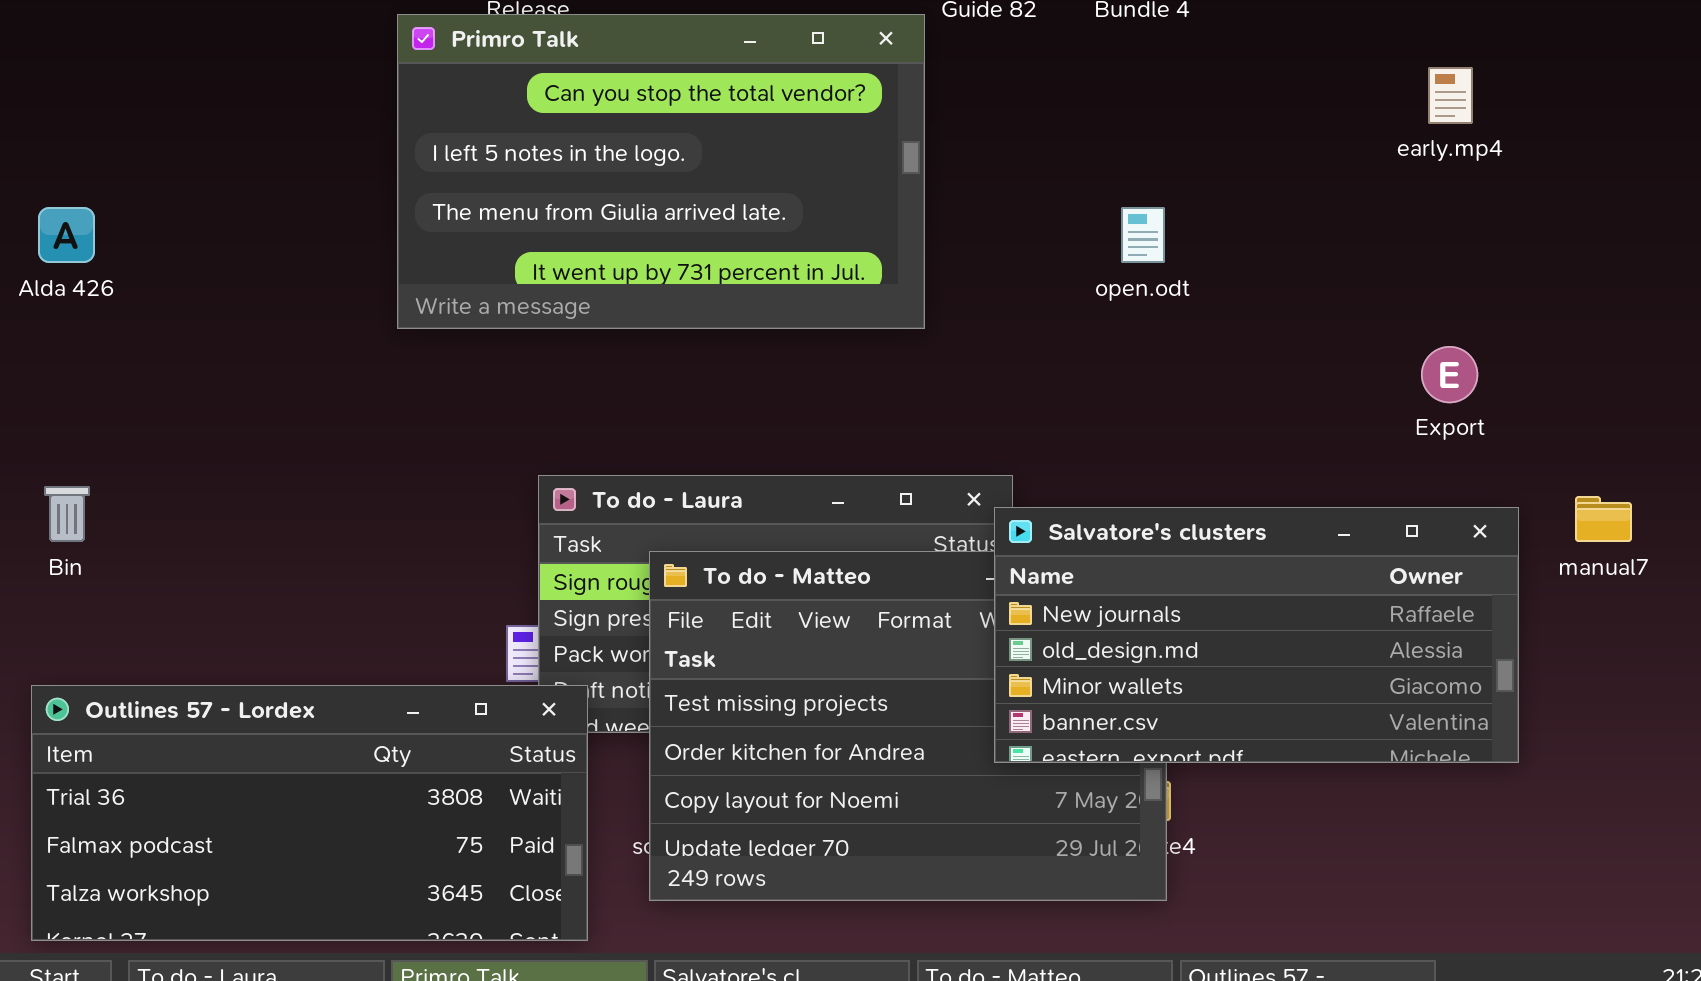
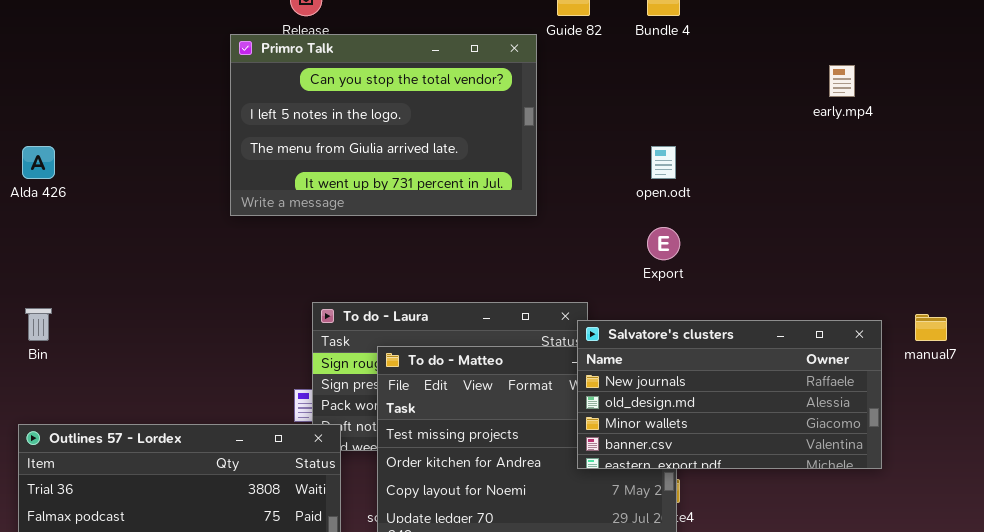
Export: [1421,346,1478,403] -> [647,227,680,260], moved

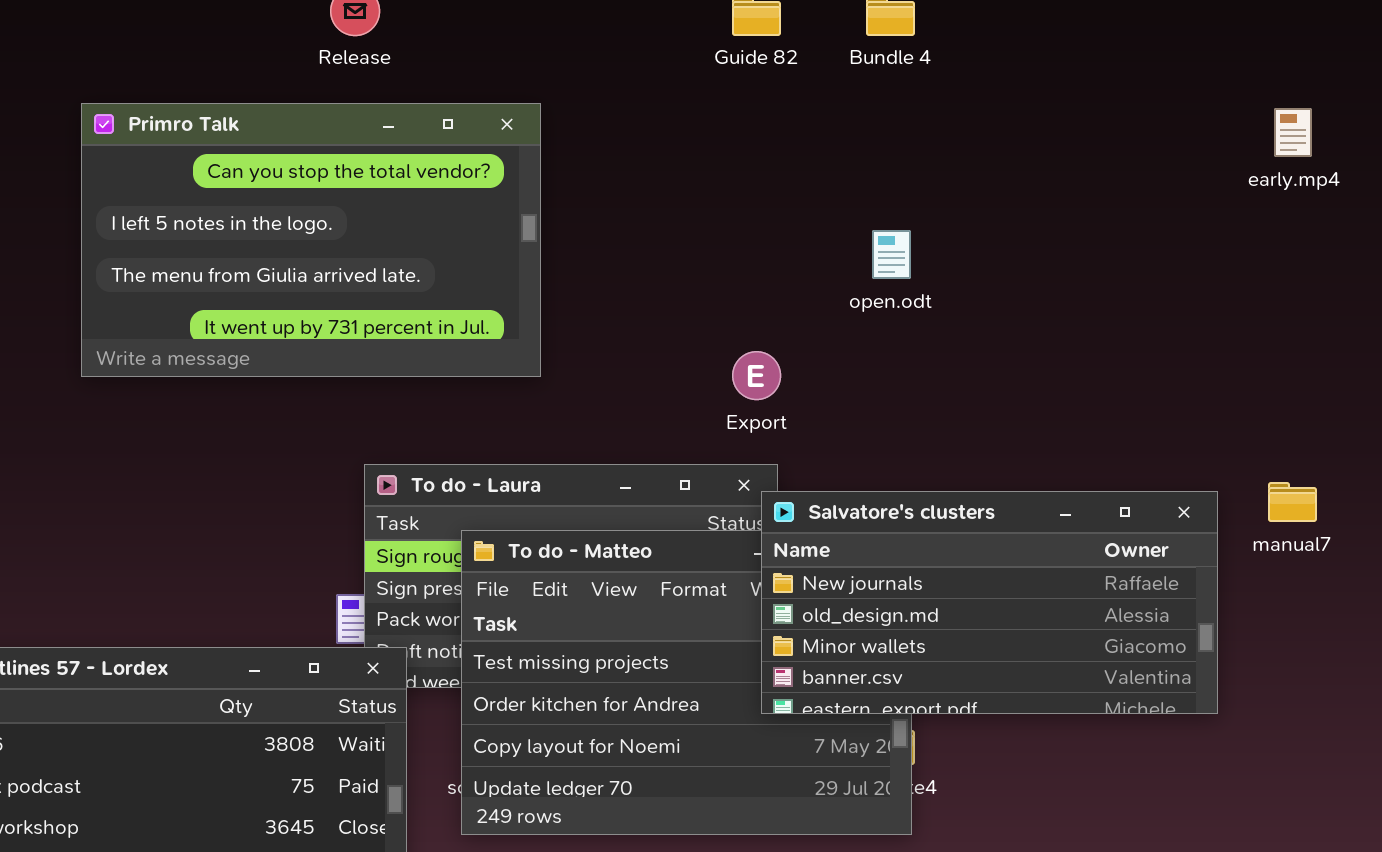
Primro Talk: [230,34,537,216] -> [81,103,541,377], moved
early.mp4: [829,65,855,97] -> [1274,108,1312,157], moved
Export: [647,227,680,260] -> [732,351,781,400], moved

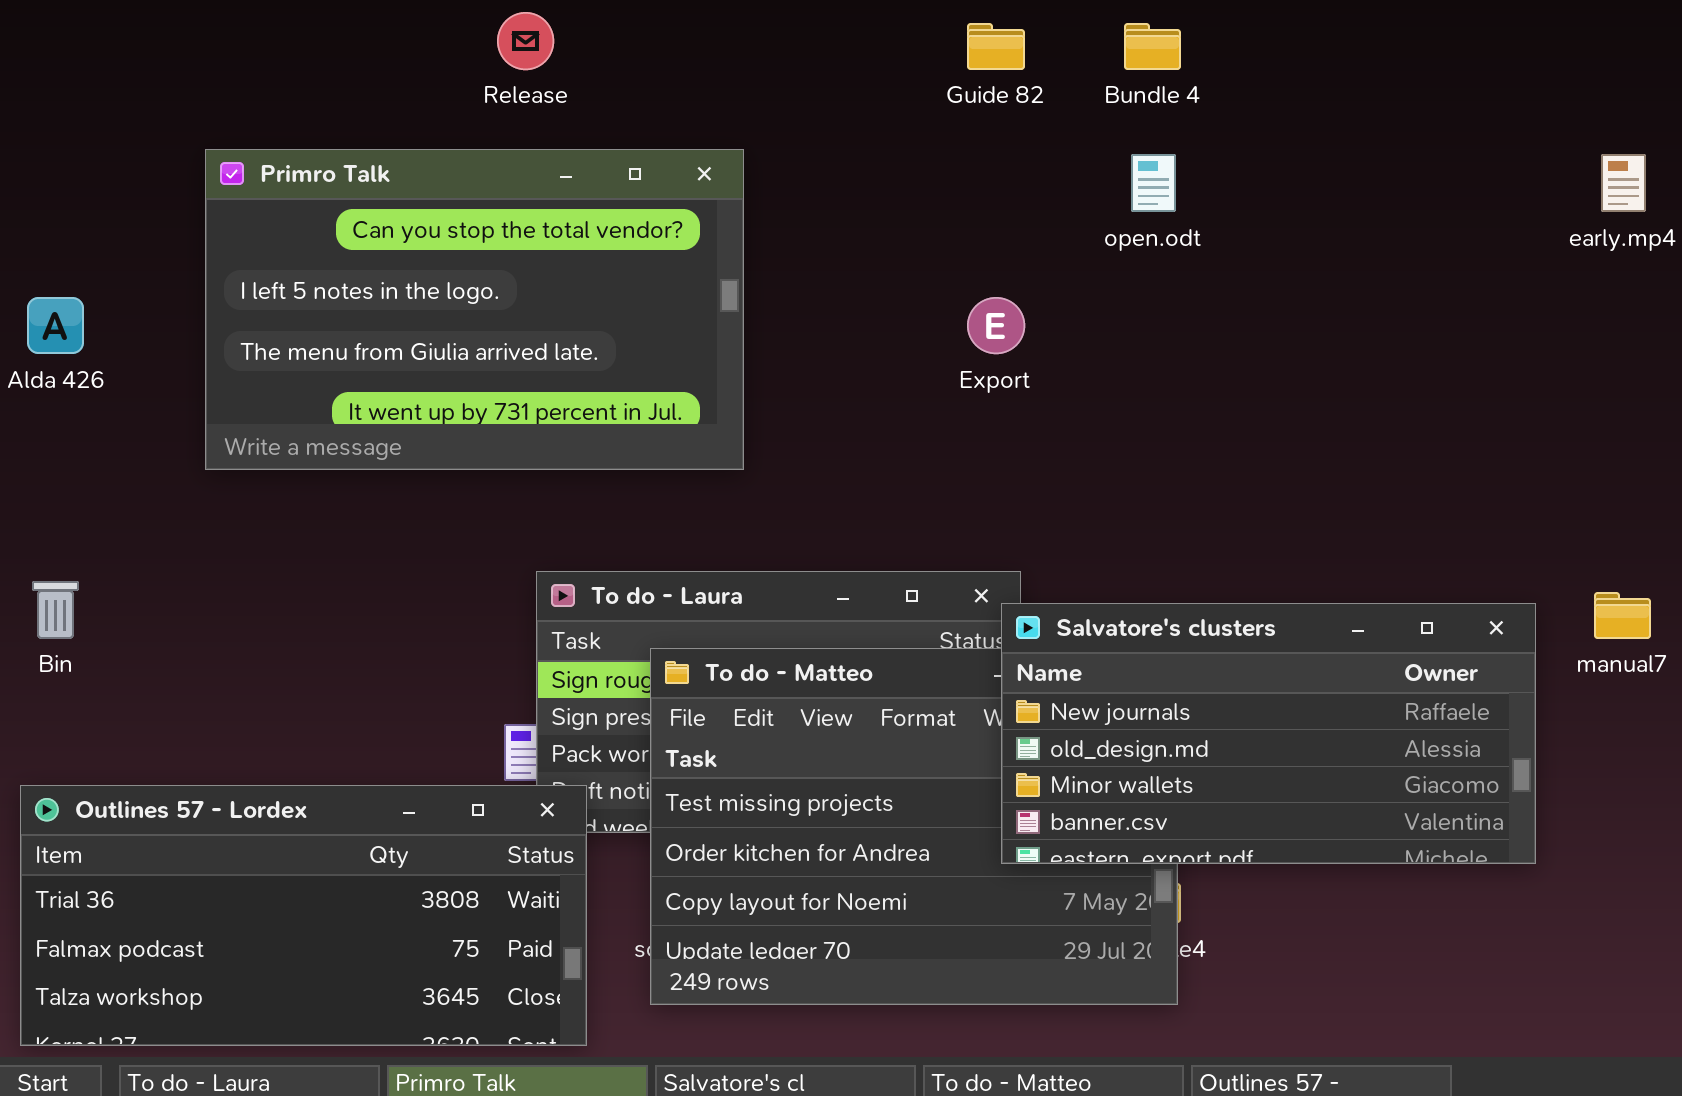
open.odt: [872,230,911,279] -> [1131,154,1176,212], moved
Export: [732,351,781,400] -> [967,297,1025,354], moved

